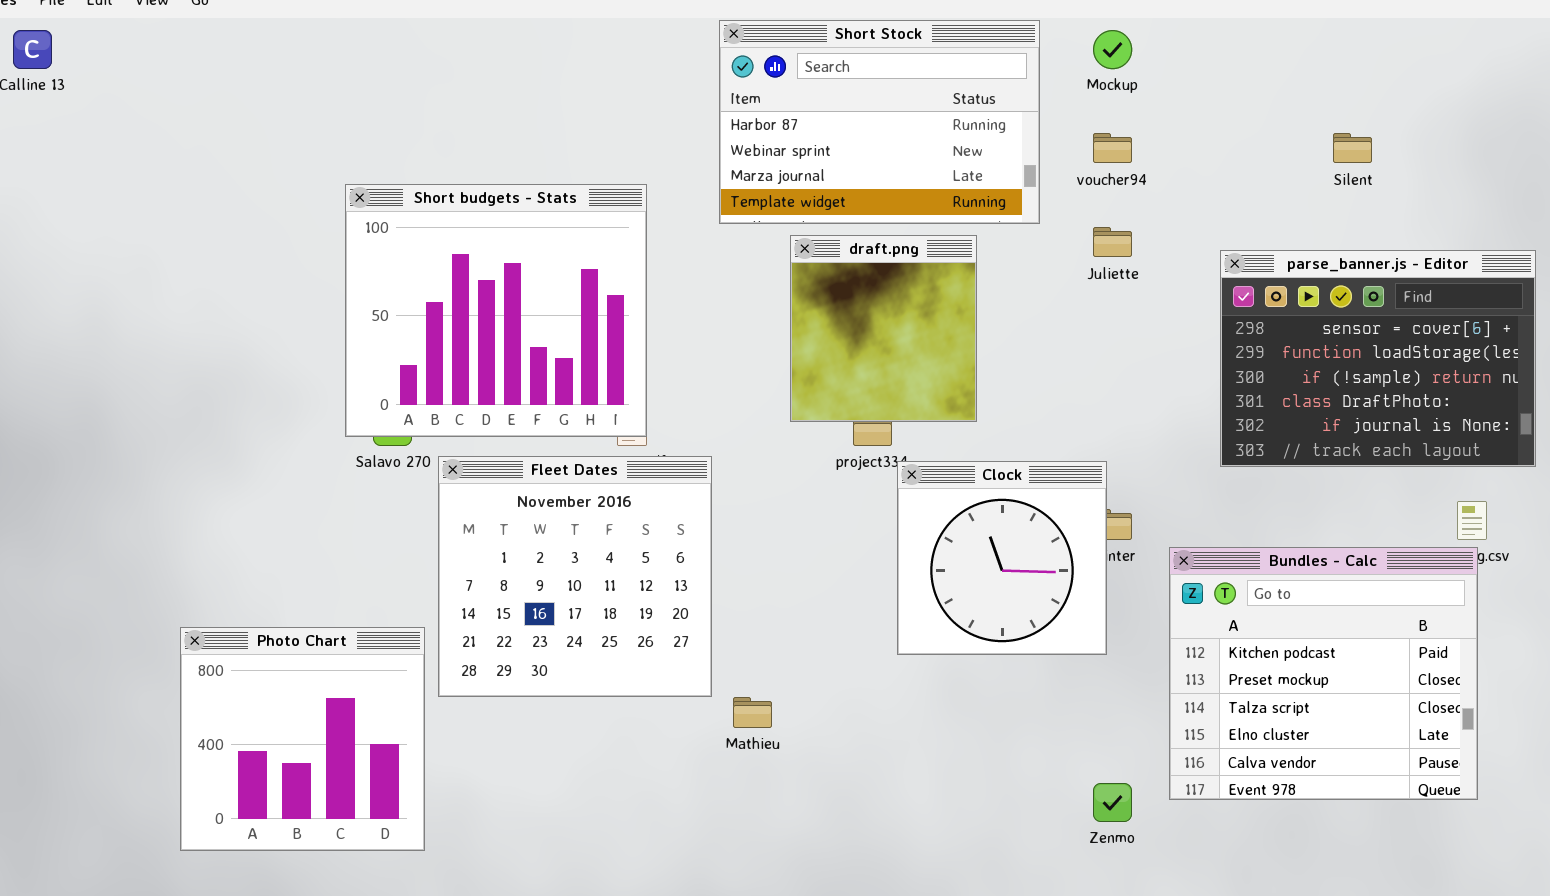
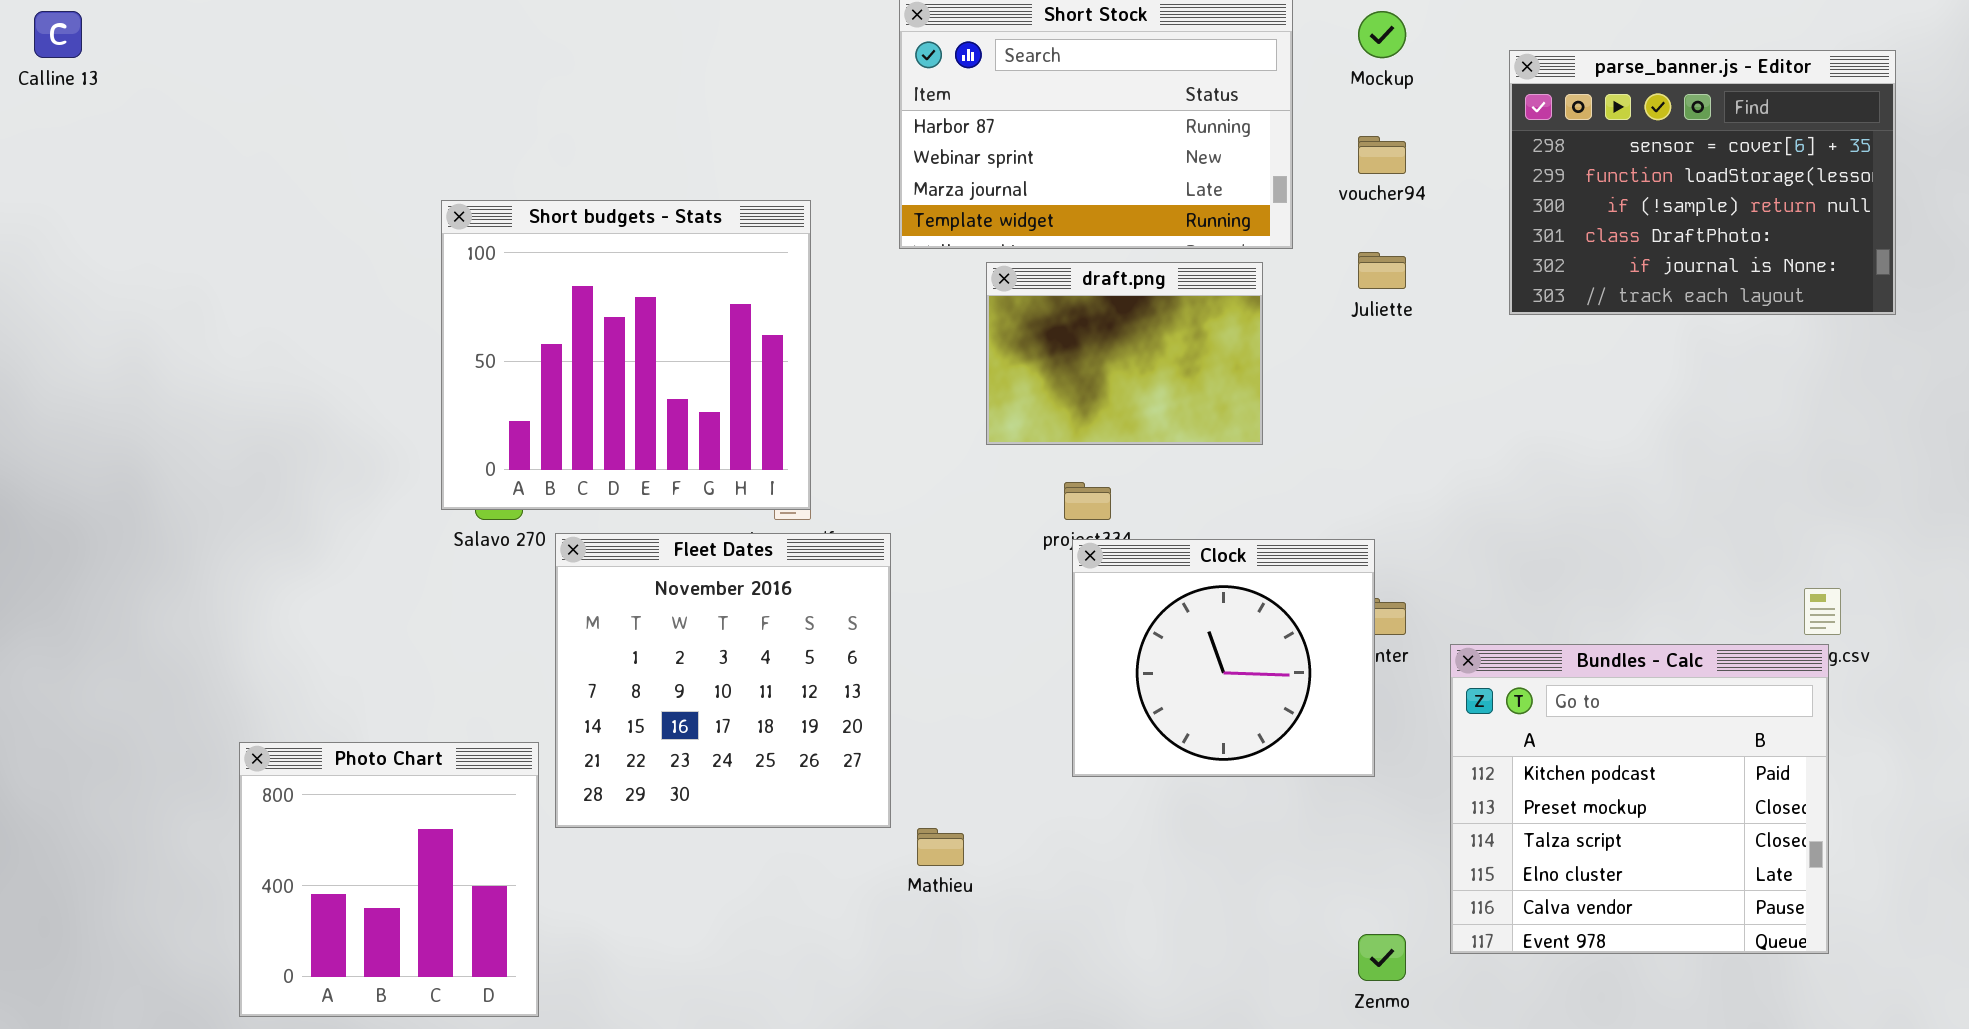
draft.png: [790,235,977,422] -> [986,262,1263,445], resized
parse_banner.js - Editor: [1220,250,1536,467] -> [1509,50,1896,315], moved
Clock: [897,461,1107,655] -> [1072,539,1375,777], resized

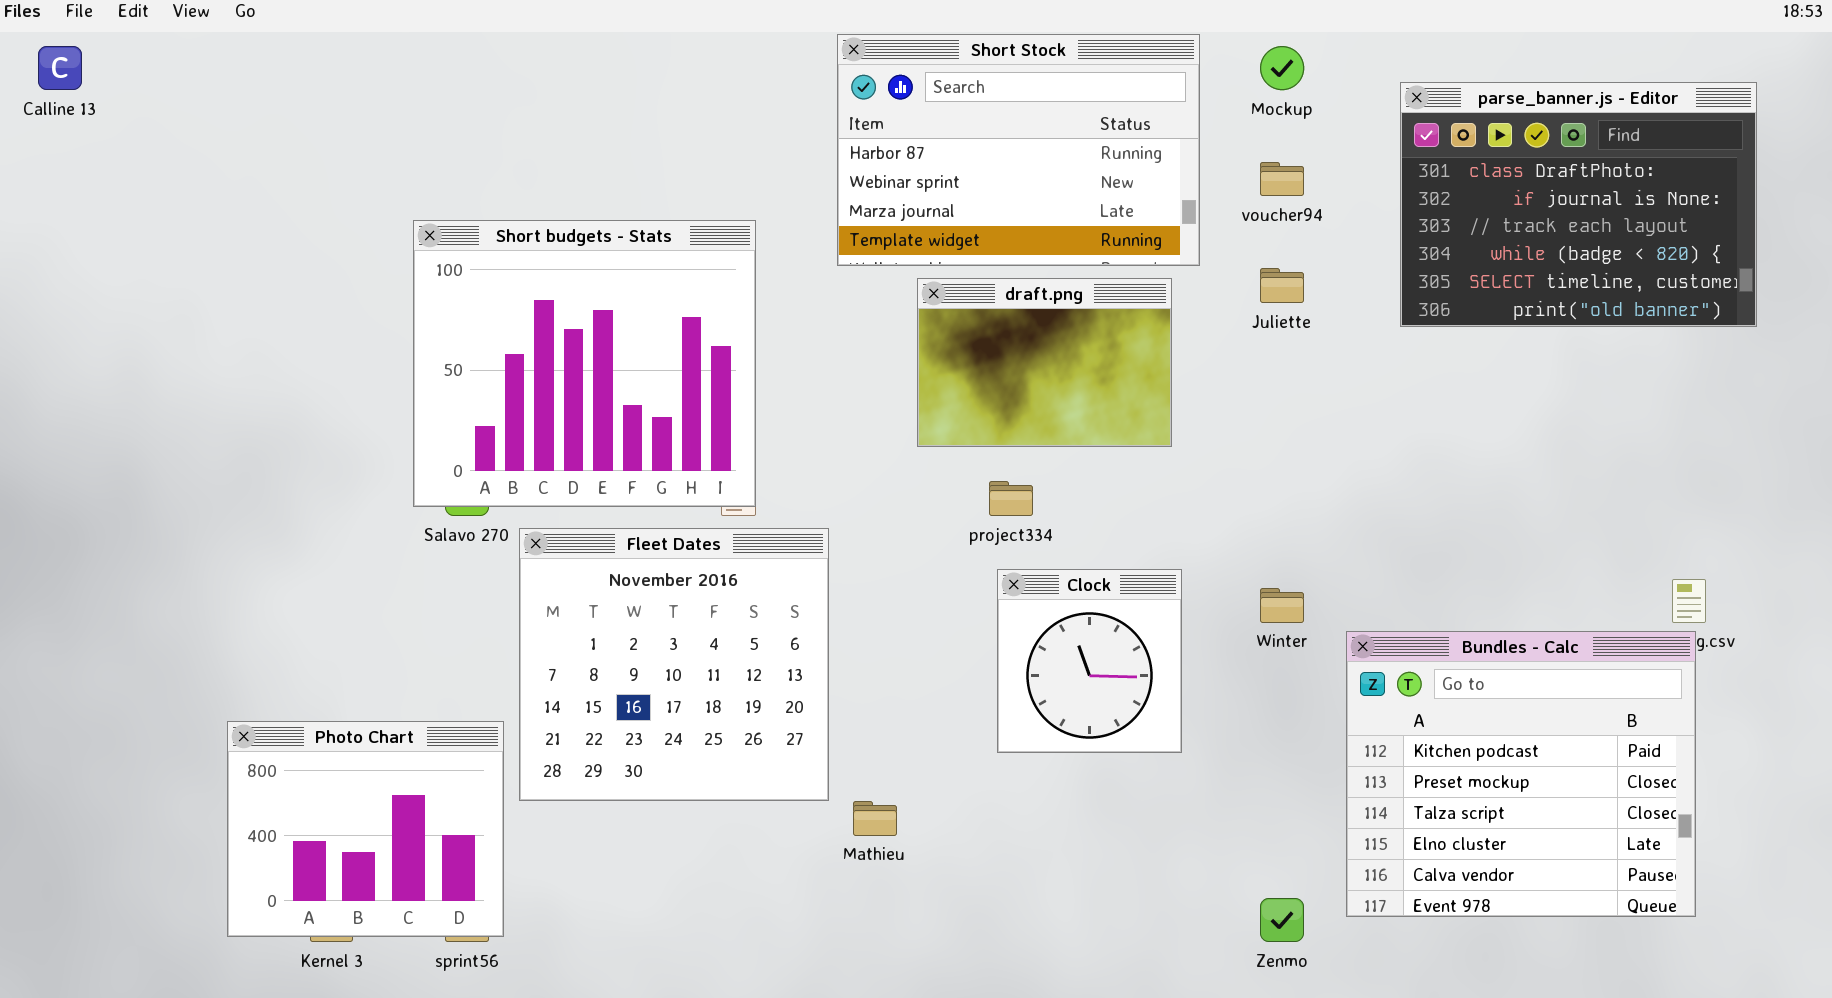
parse_banner.js - Editor: [1509,50,1896,315] -> [1400,82,1757,327], scrolled down 3 rows
Clock: [1072,539,1375,777] -> [997,569,1182,753], resized
Photo Chart: [239,742,539,1017] -> [227,721,504,937], resized

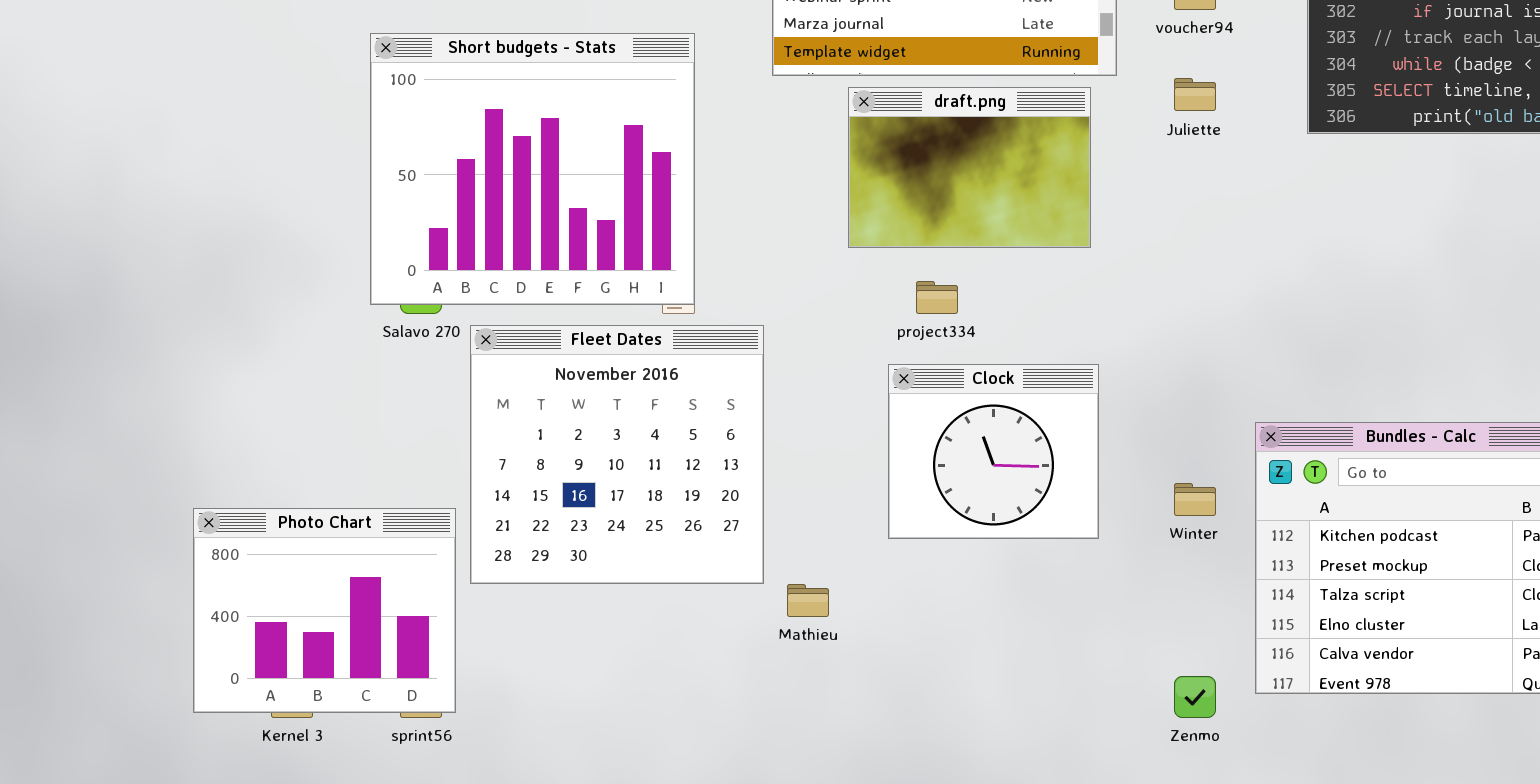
Clock: [997,569,1182,753] -> [888,364,1099,539], resized
Winter: [1260,588,1304,623] -> [1174,483,1216,516], moved

